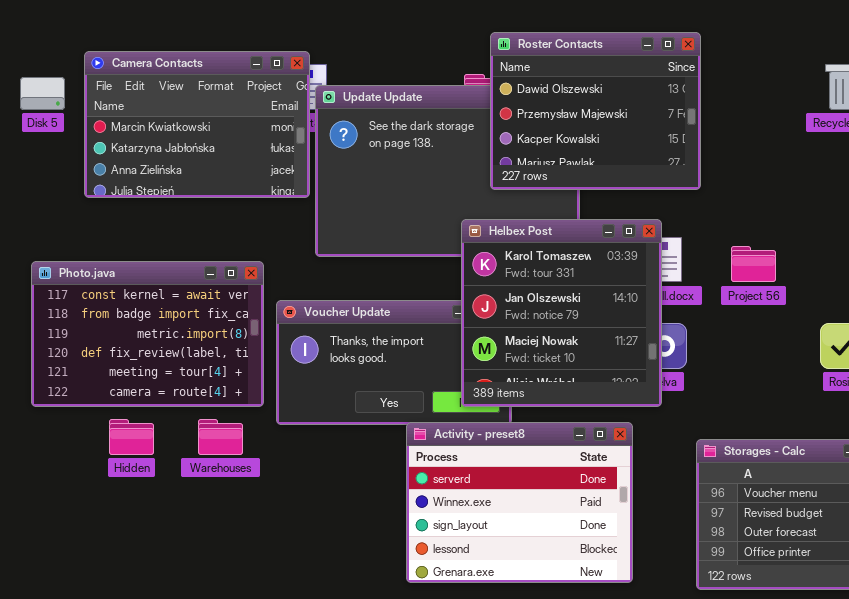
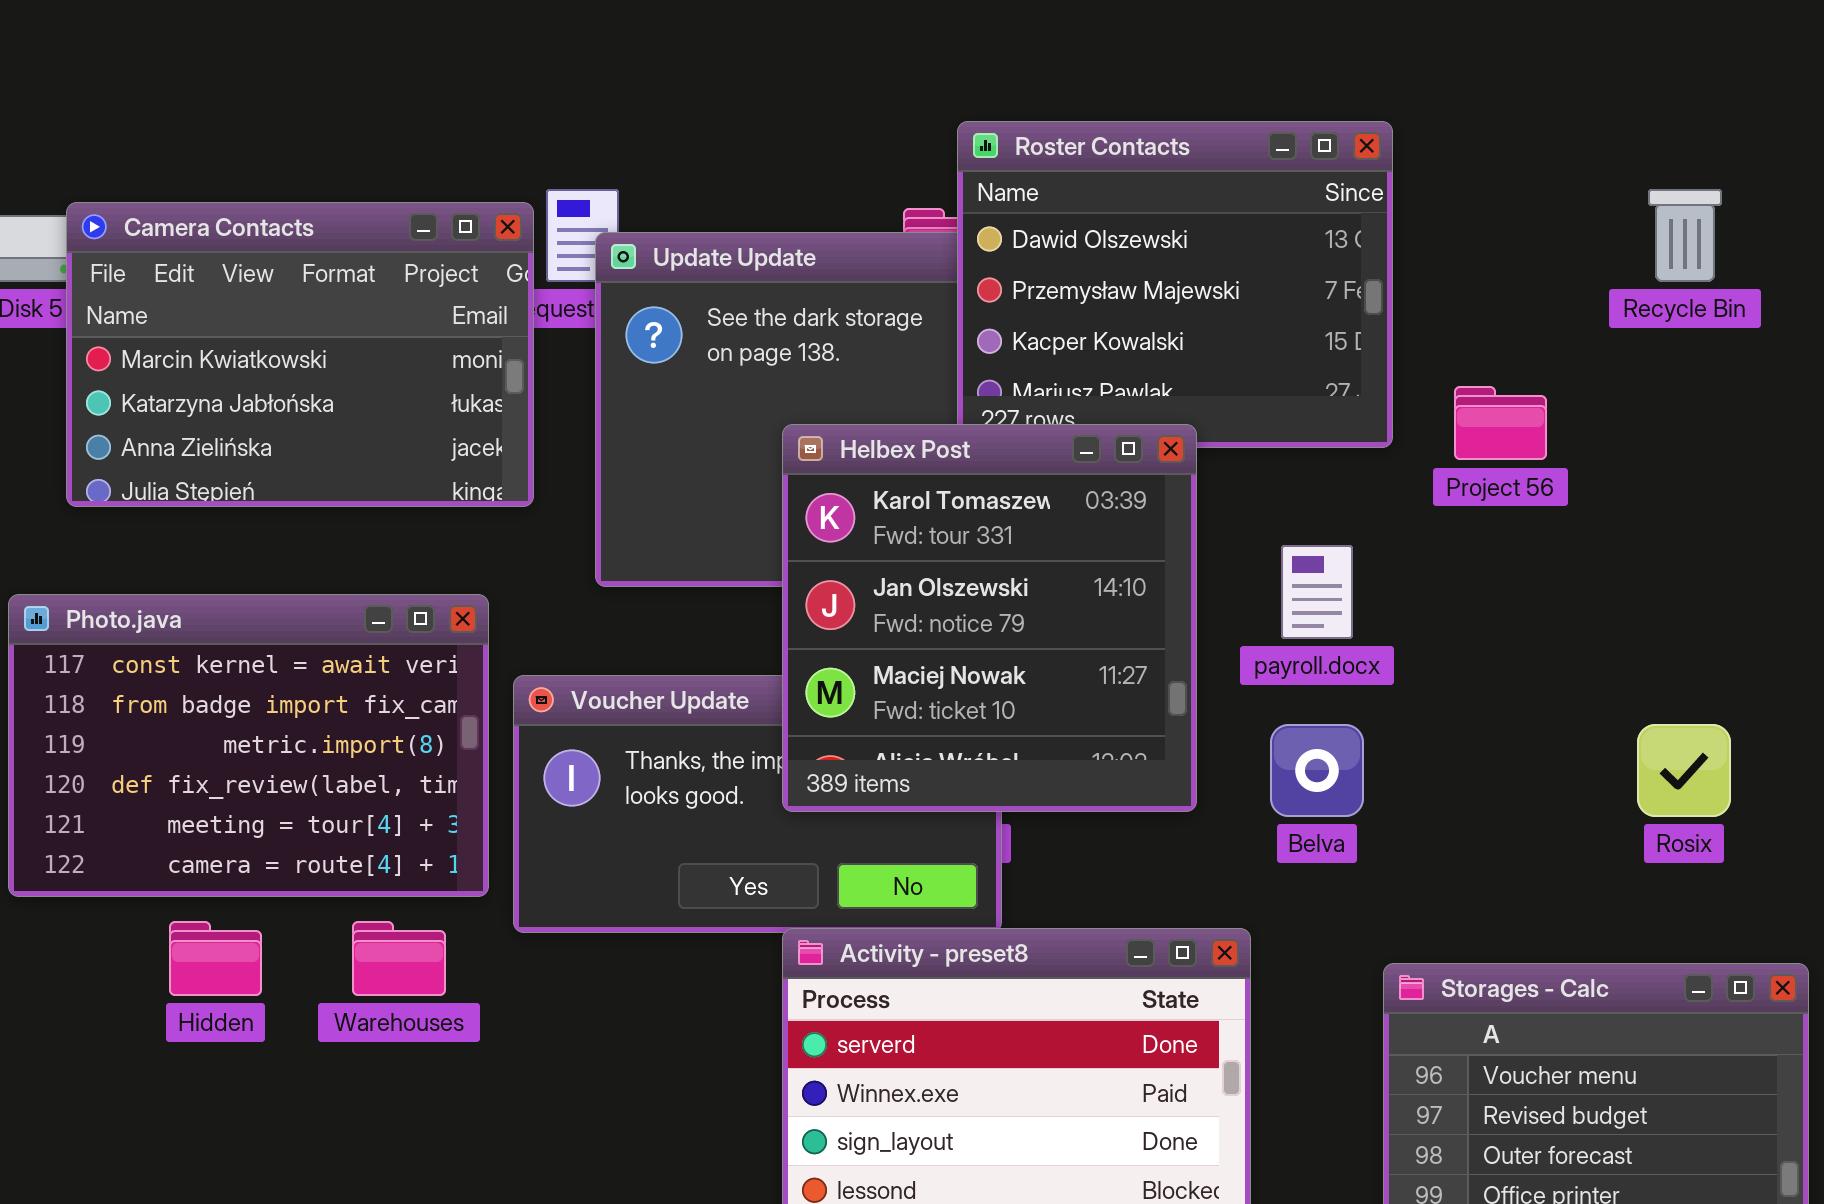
Camera Contacts: [84,51,310,198] -> [66,202,534,507], moved
Helbex Post: [461,219,662,407] -> [782,424,1197,812], moved
Project 56: [731,246,776,282] -> [1454,386,1547,460], moved

